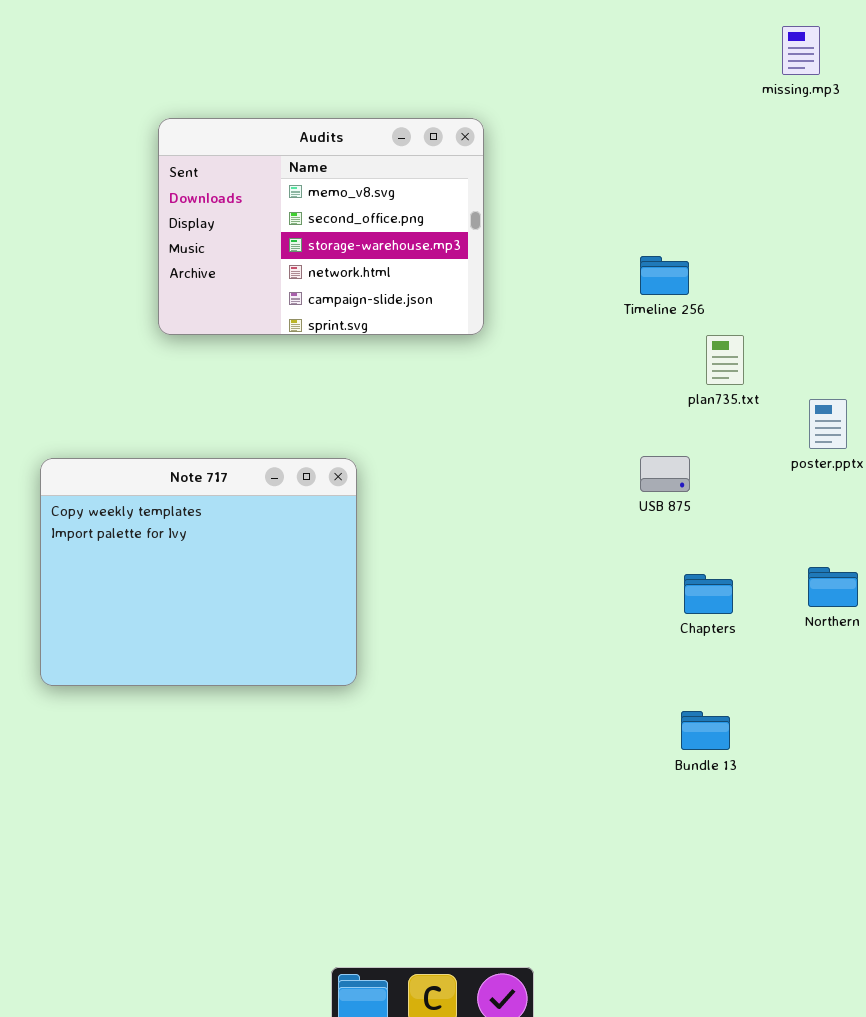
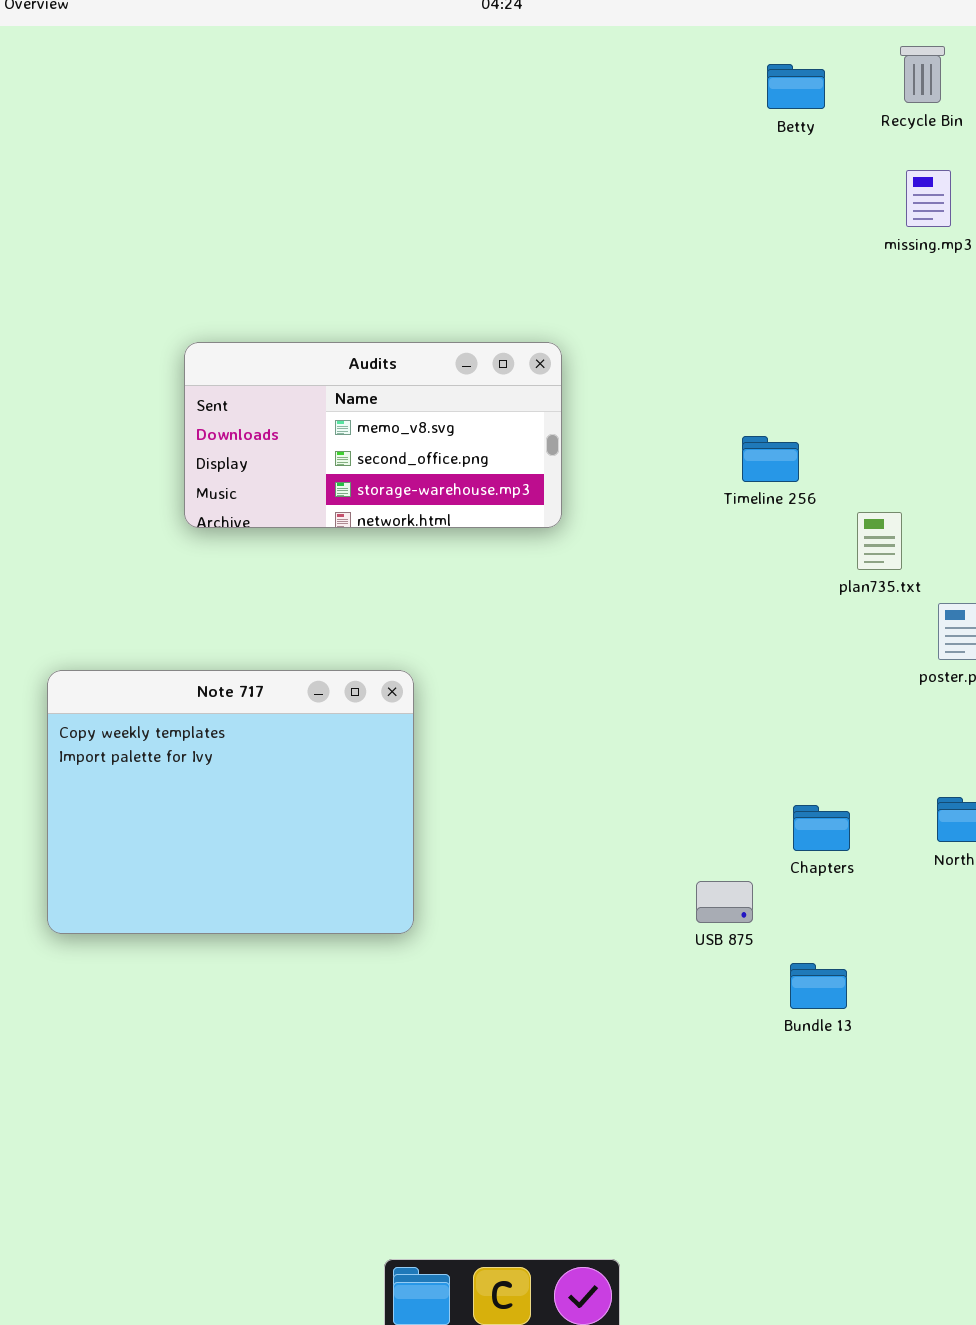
Audits: [158,118,484,335] -> [184,342,562,528], resized
plan735.txt: [706,335,744,385] -> [857,512,902,570], moved
USB 875: [640,456,690,492] -> [696,881,753,923], moved

